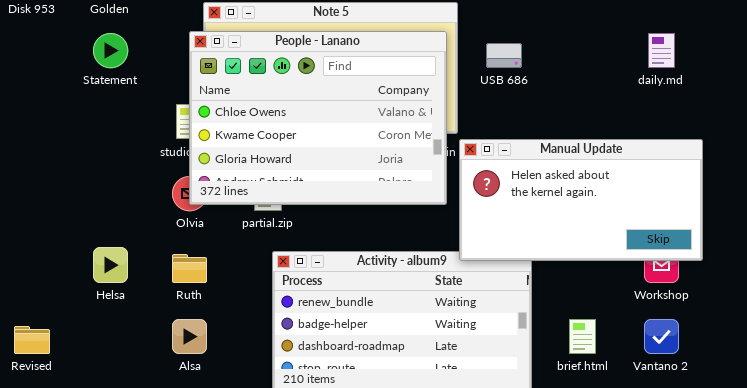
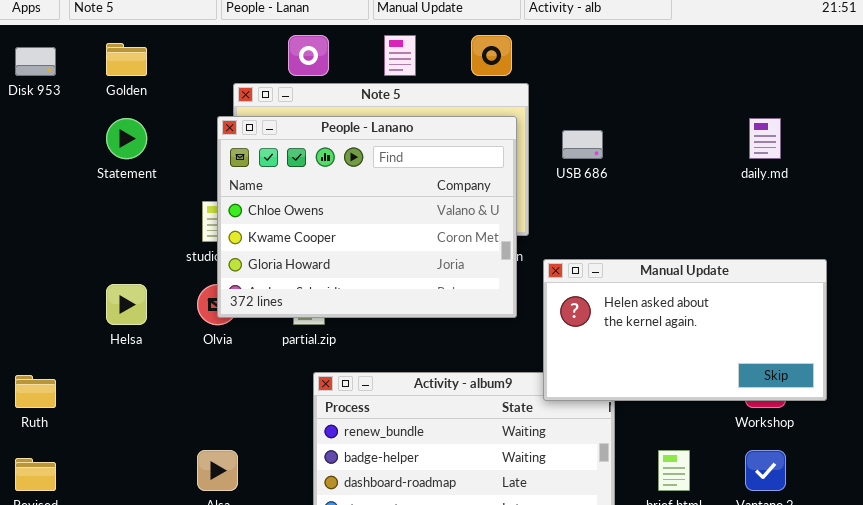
Manual Update: [459,139,703,261] -> [543,259,827,401], moved
Helsa: [93,247,128,283] -> [106,284,147,325], moved
Ruth: [172,254,207,283] -> [15,375,56,408], moved

